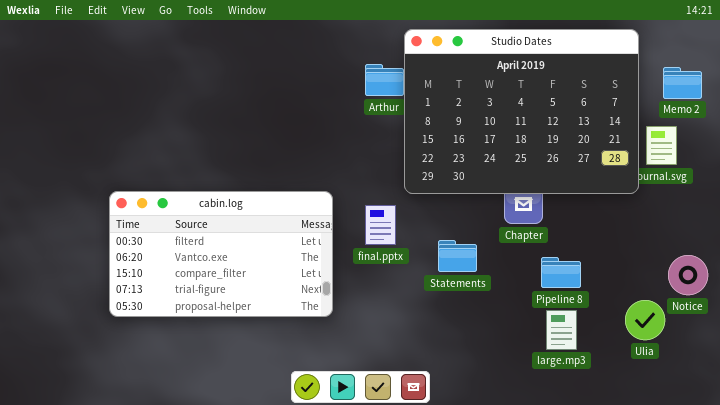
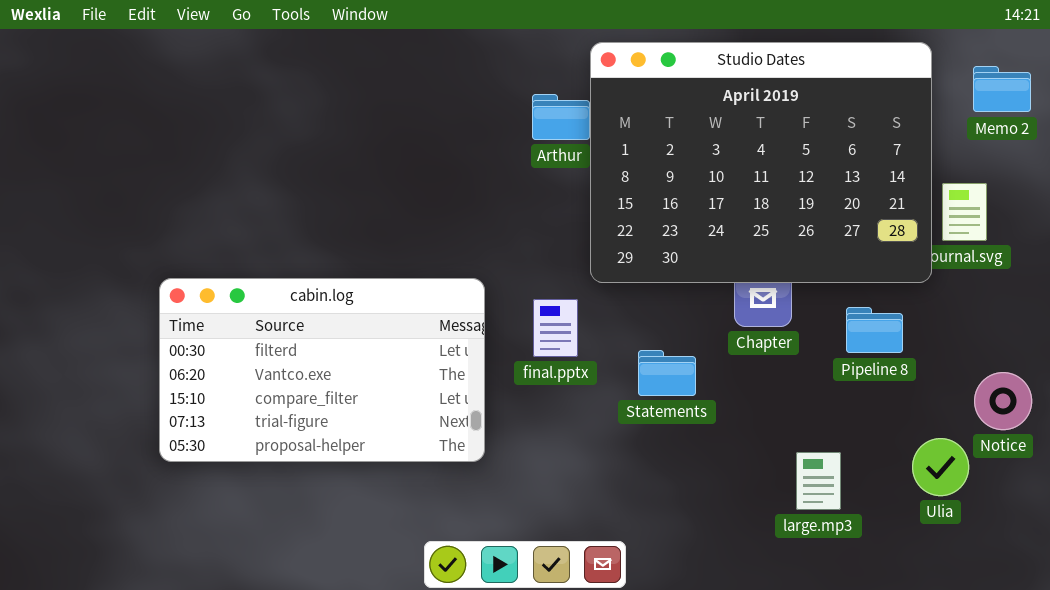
Memo 2: [663,67,702,99] -> [973,66,1031,112], moved
Pipeline 8: [541,257,581,288] -> [846,307,903,353], moved

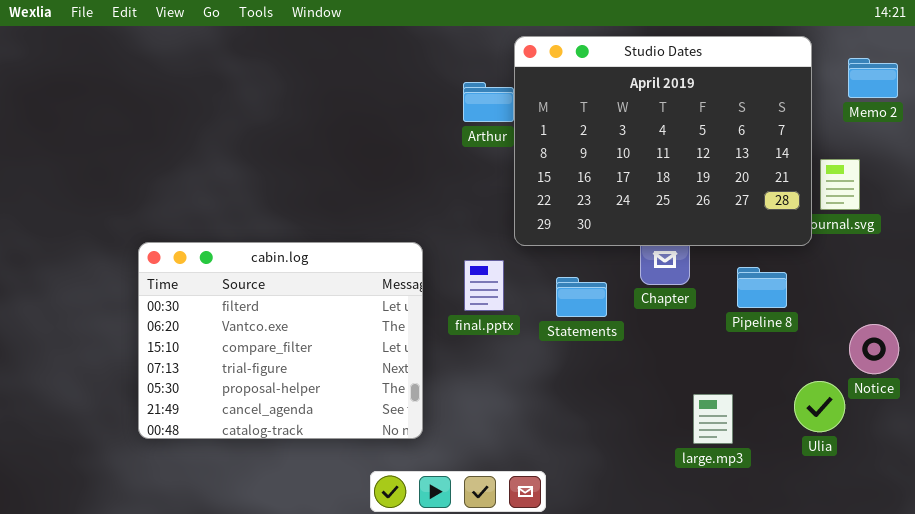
cabin.log: [159,278,485,462] -> [138,242,423,439], resized
Statements: [638,350,696,396] -> [556,277,607,317], moved

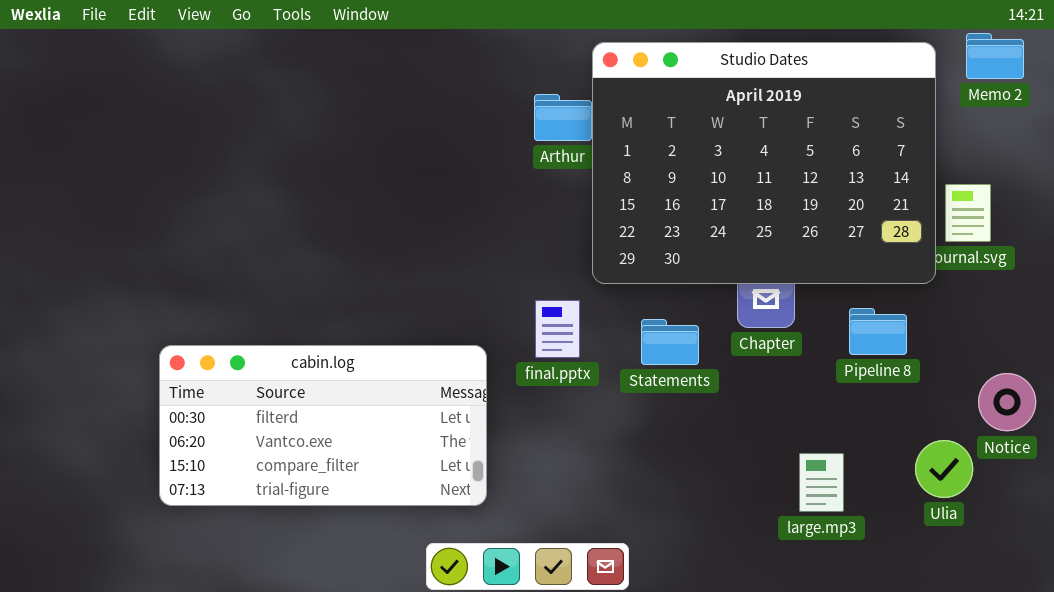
Memo 2: [848,58,898,98] -> [966,33,1024,79], moved
cabin.log: [138,242,423,439] -> [159,345,487,506], resized

